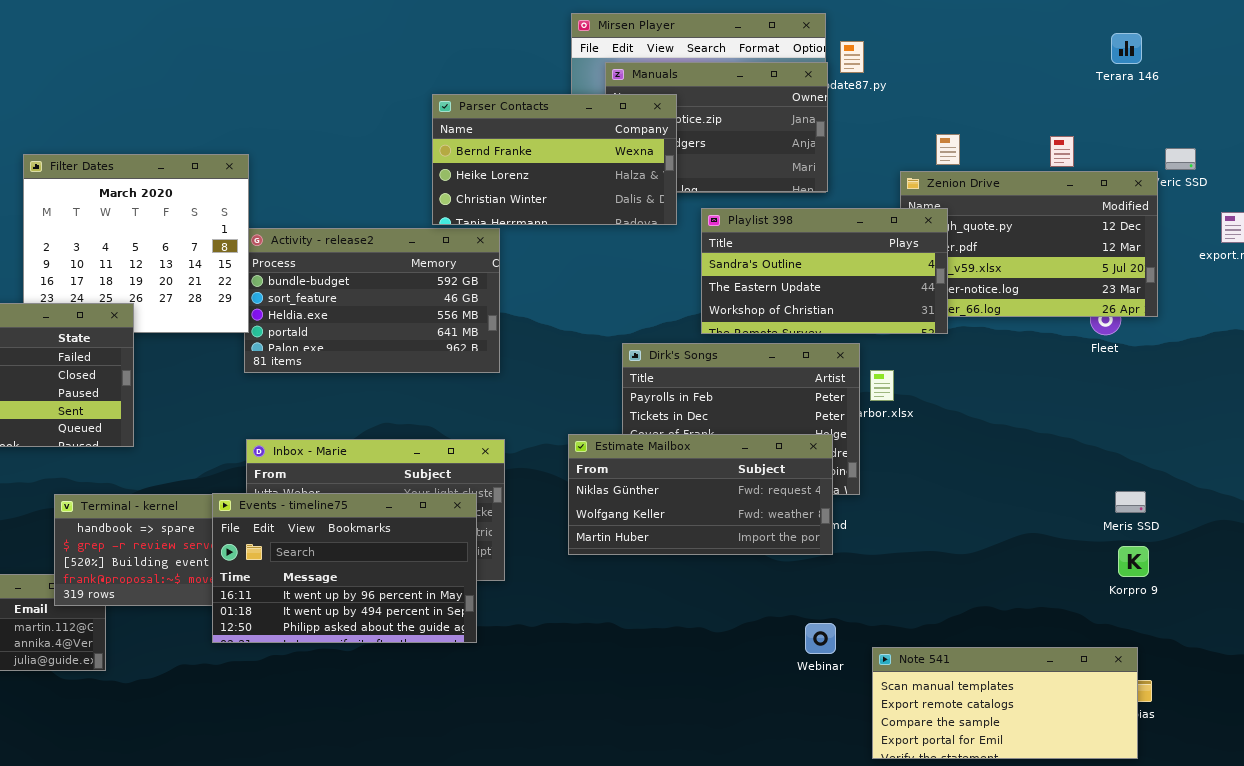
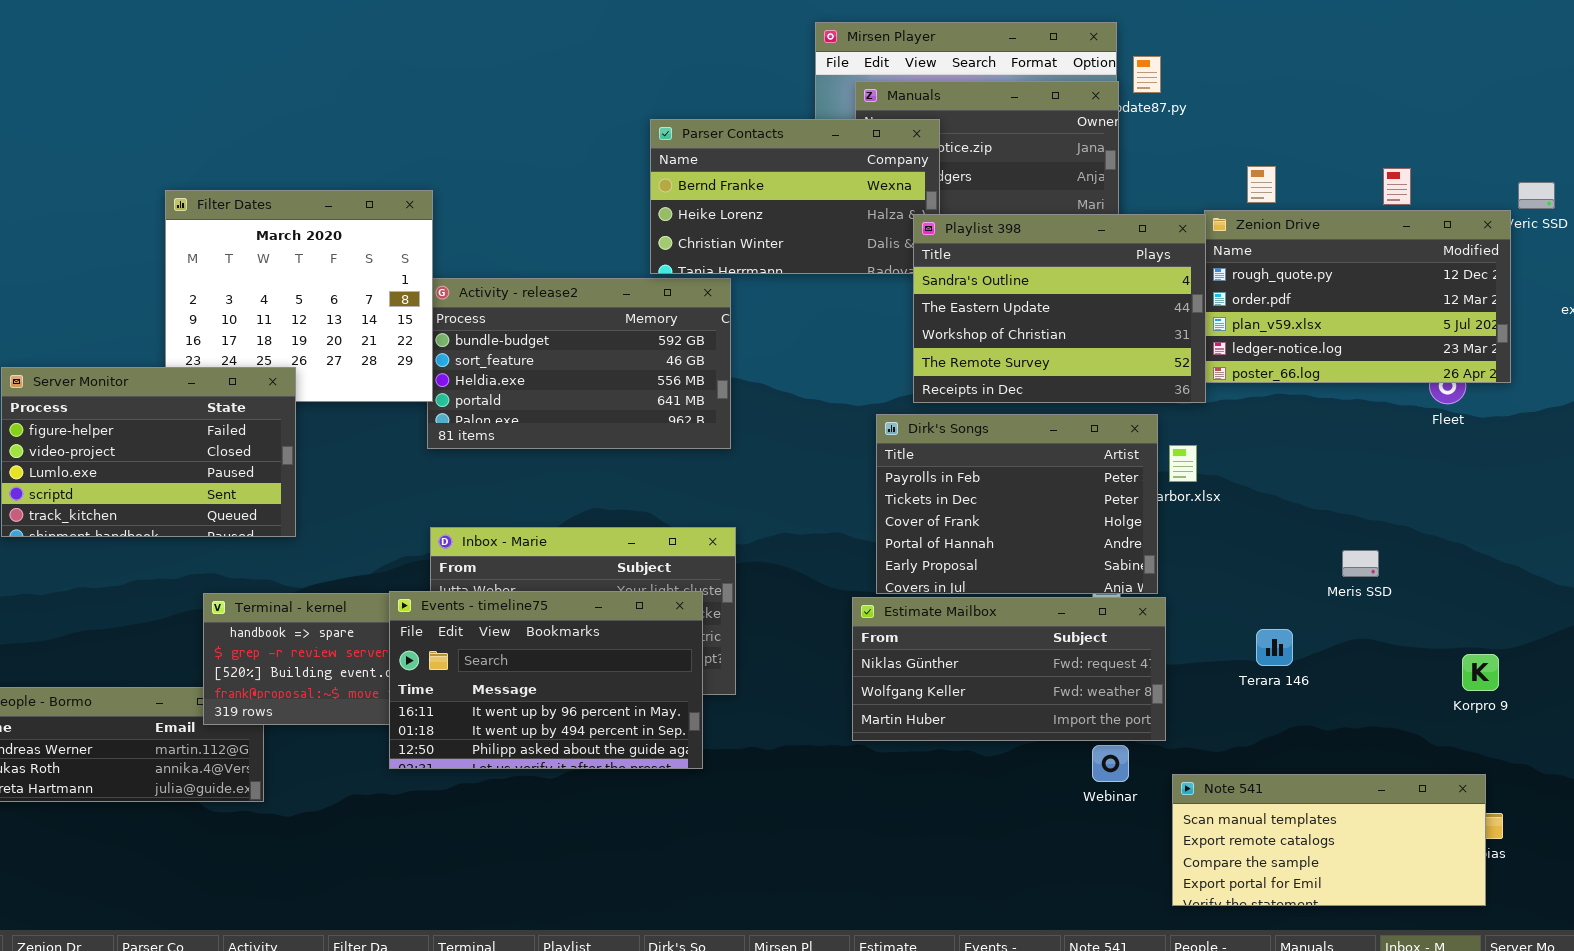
Terara 146: [1111,33,1142,64] -> [1256,629,1293,666], moved
Playlist 398: [701,208,948,334] -> [913,214,1206,403], moved, resized
Estimate Mailbox: [568,434,833,555] -> [852,597,1166,741], moved
Meris SSD: [1115,491,1146,513] -> [1342,550,1379,577], moved

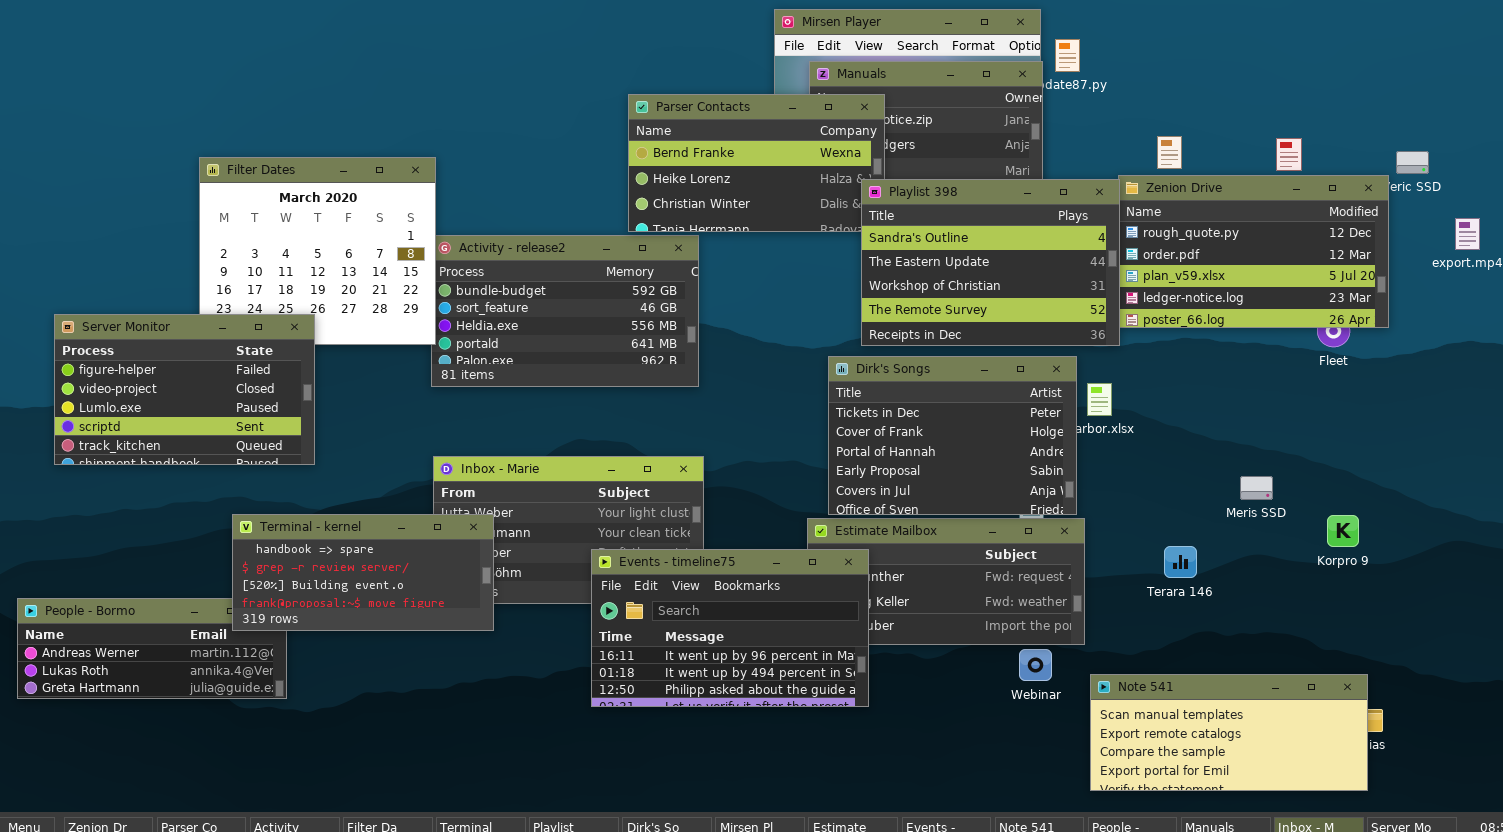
Dirk's Songs: [876,414,1158,594] -> [828,356,1077,515], scrolled down 1 row
Events - timeline75: [389,591,703,769] -> [591,549,869,707], moved
Korpro 9: [1462,654,1499,691] -> [1327,515,1359,547], moved

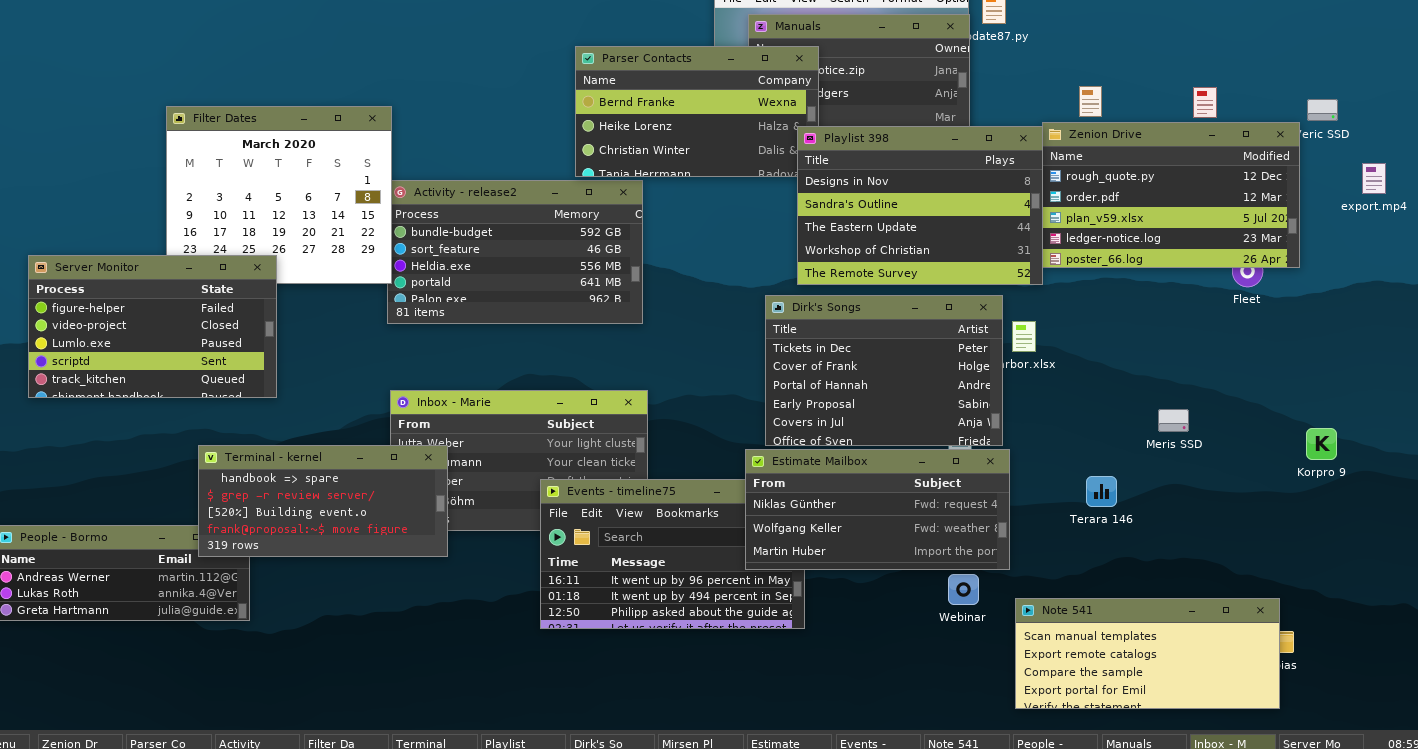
Playlist 398: [861,179,1120,346] -> [797,126,1043,285], scrolled up 1 row
Korpro 9: [1327,515,1359,547] -> [1306,428,1337,460], moved
Estimate Mailbox: [807,518,1085,645] -> [745,449,1010,570], raised

